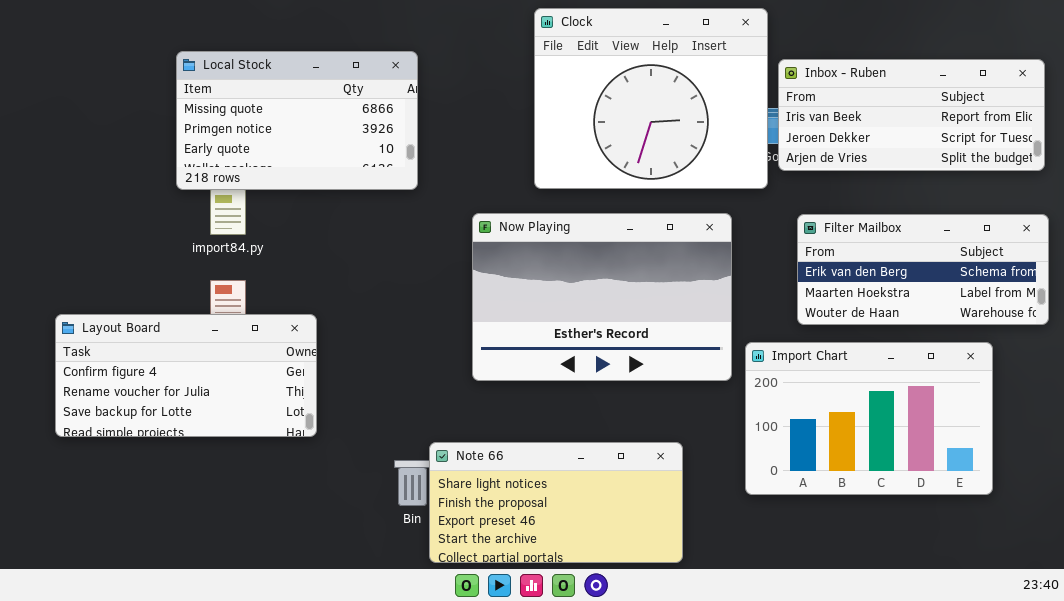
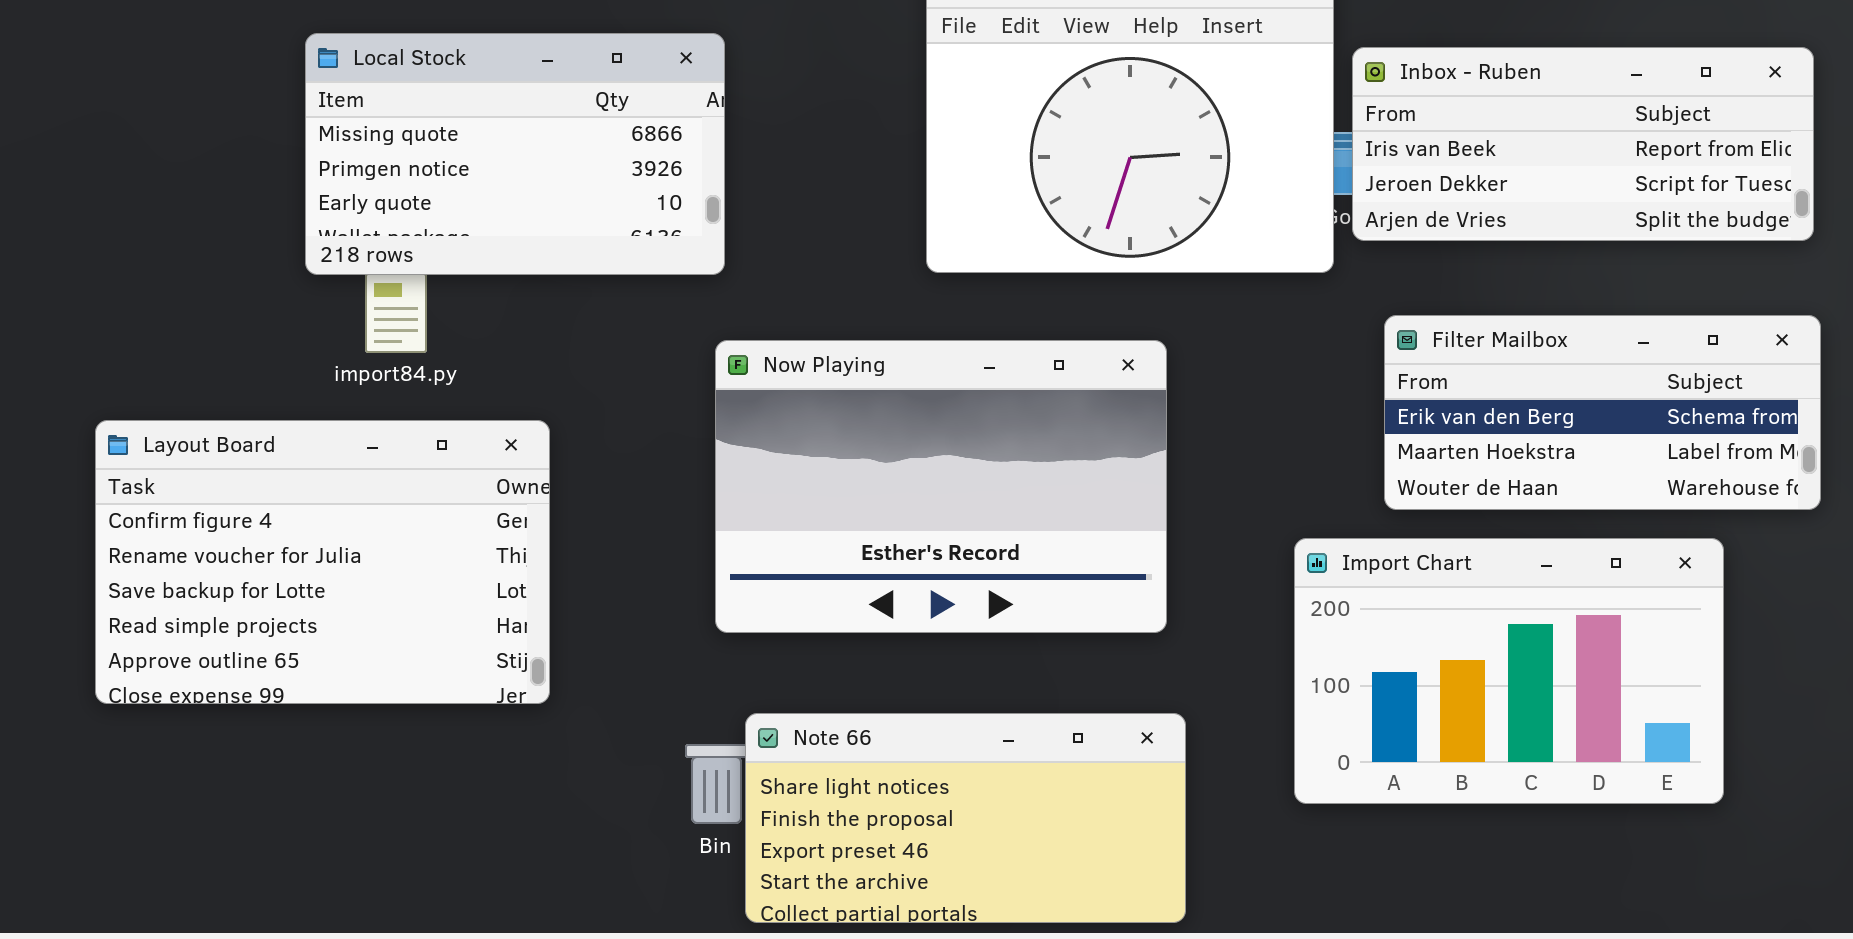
Now Playing: [472,213,732,381] -> [715,340,1167,633], moved
Layout Board: [55,314,317,437] -> [95,420,550,704], resized

